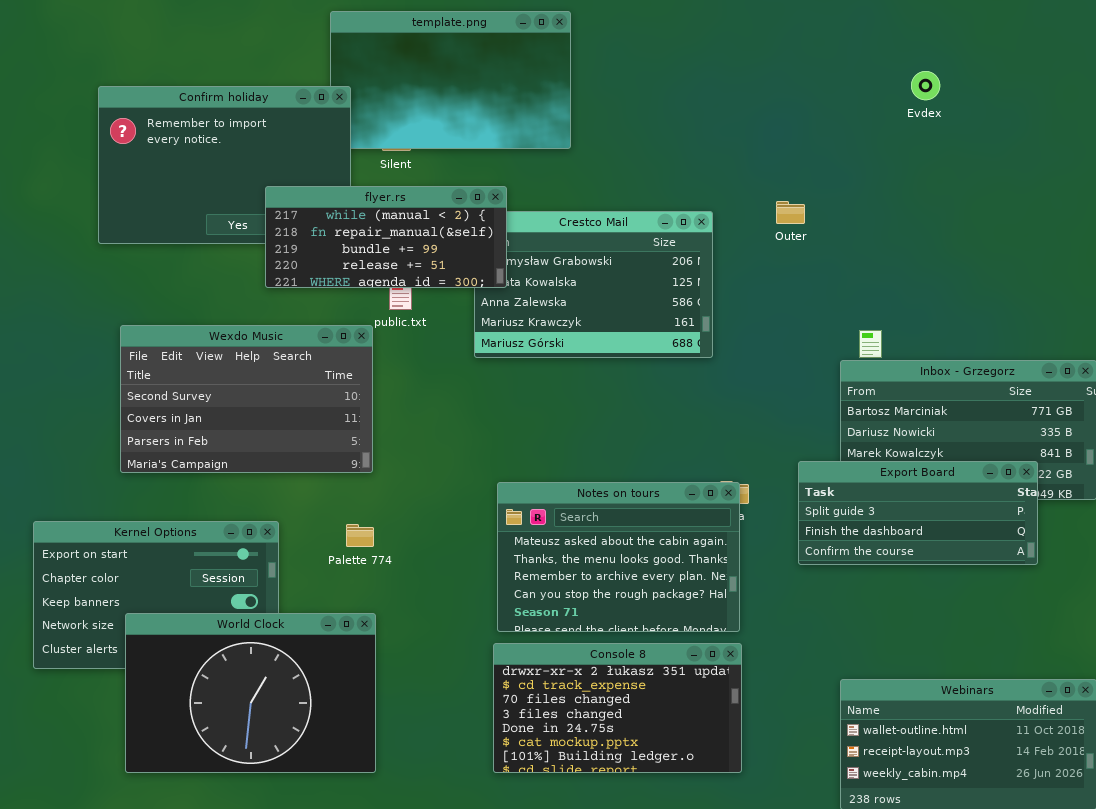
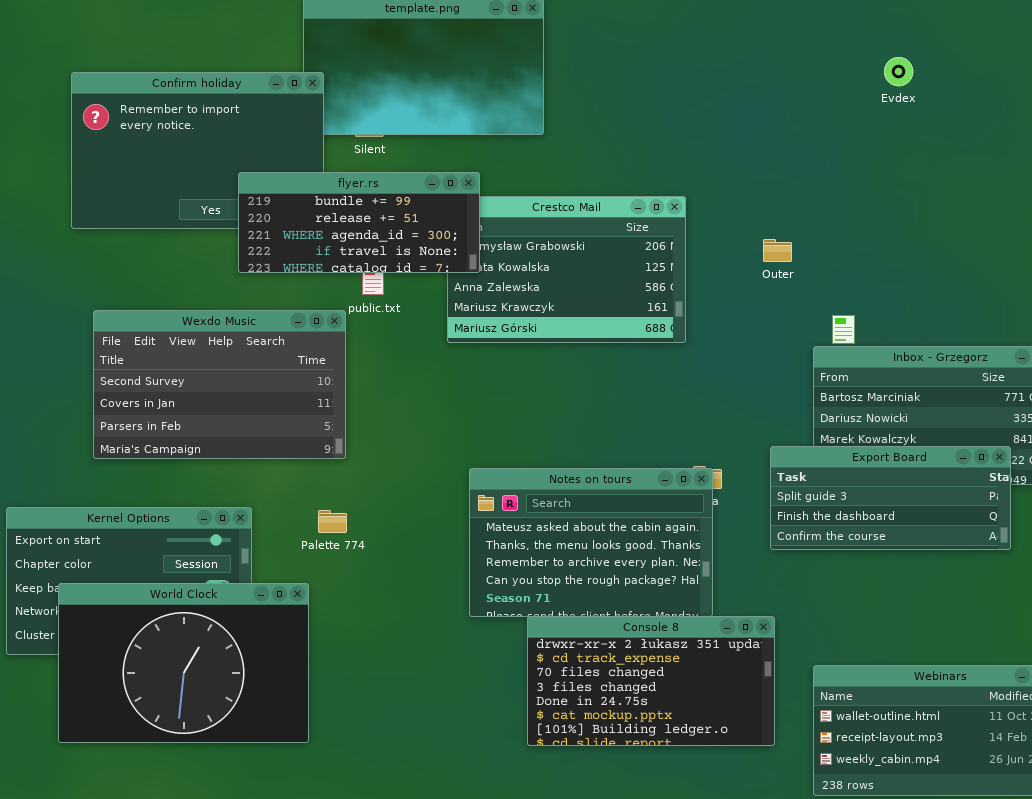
flyer.rs: [265,186,507,288] -> [238,172,480,273], scrolled down 2 rows
Outer: [776,201,805,224] -> [763,239,792,262], moved
World Clock: [125,613,376,773] -> [58,583,309,743], moved
Console 8: [493,643,742,773] -> [527,616,775,746], moved

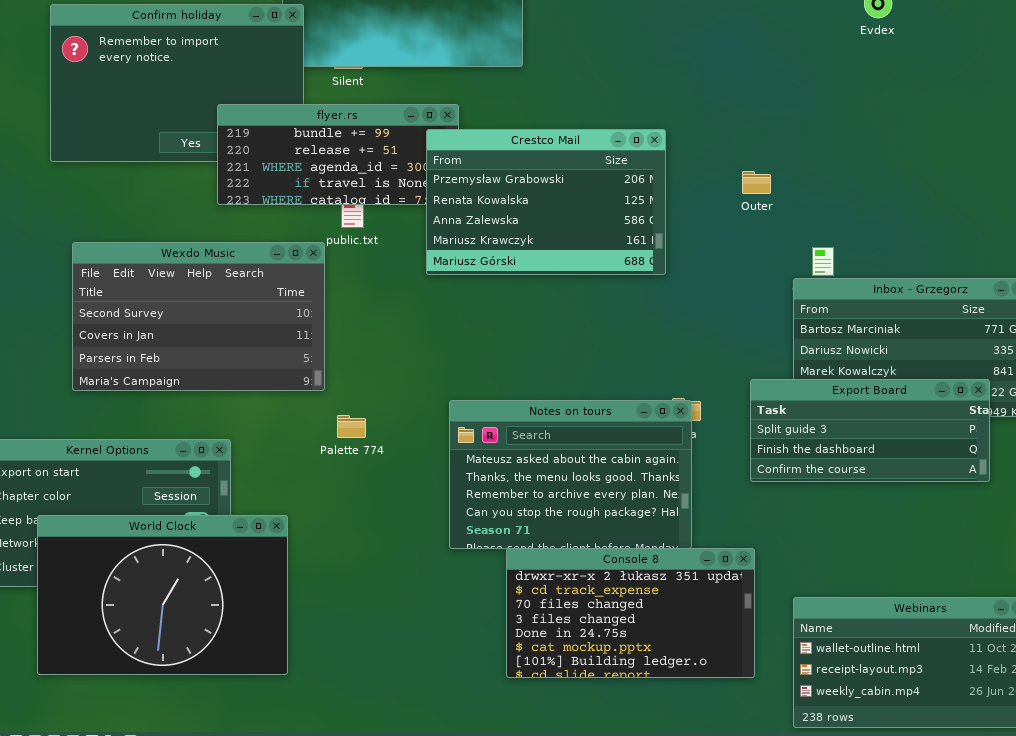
Crestco Mail: [447,196,686,343] -> [426,129,666,275], raised
Palette 774: [318,510,347,533] -> [337,415,366,438], moved

